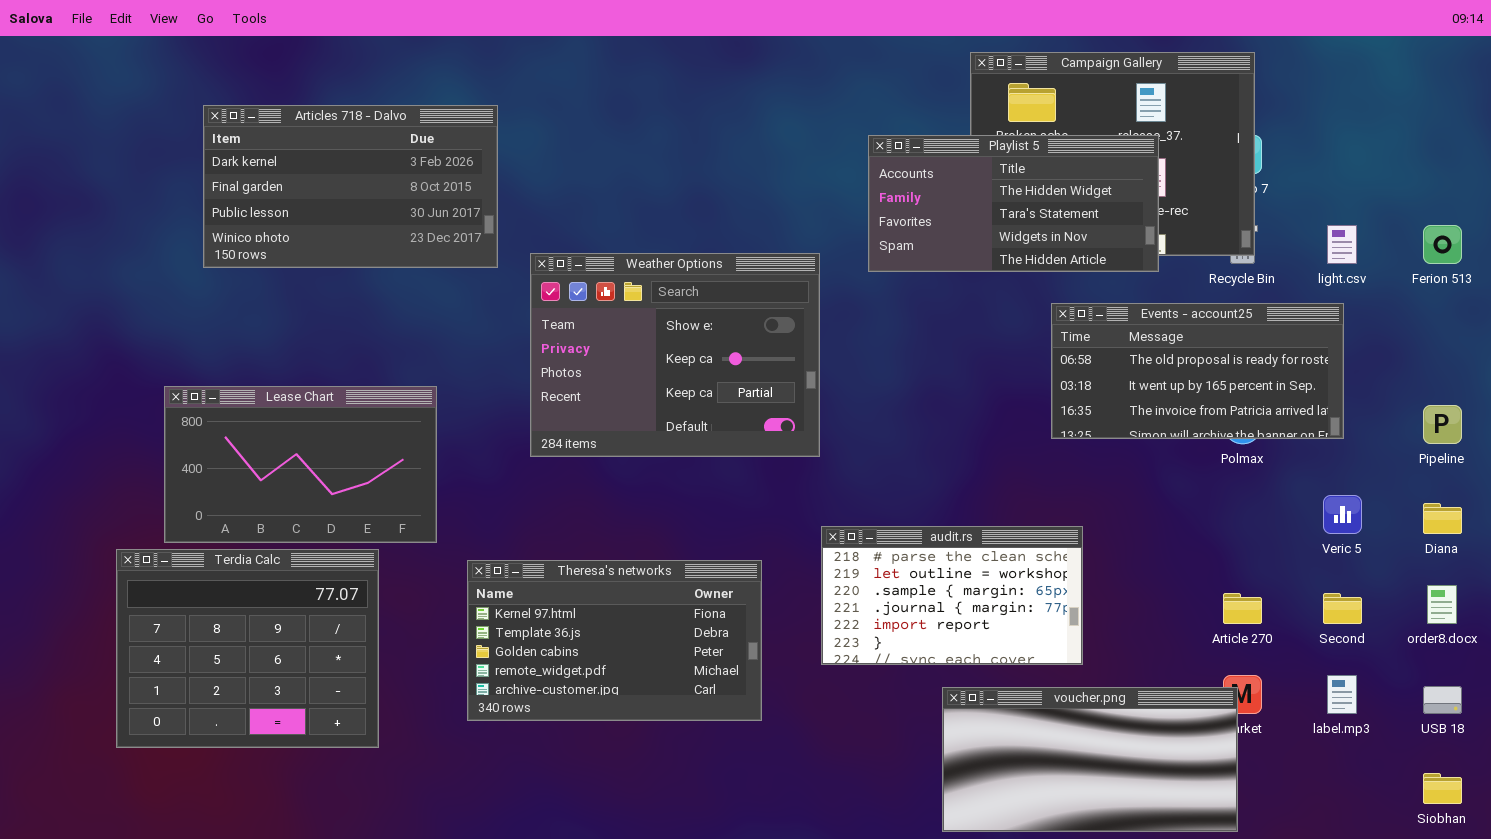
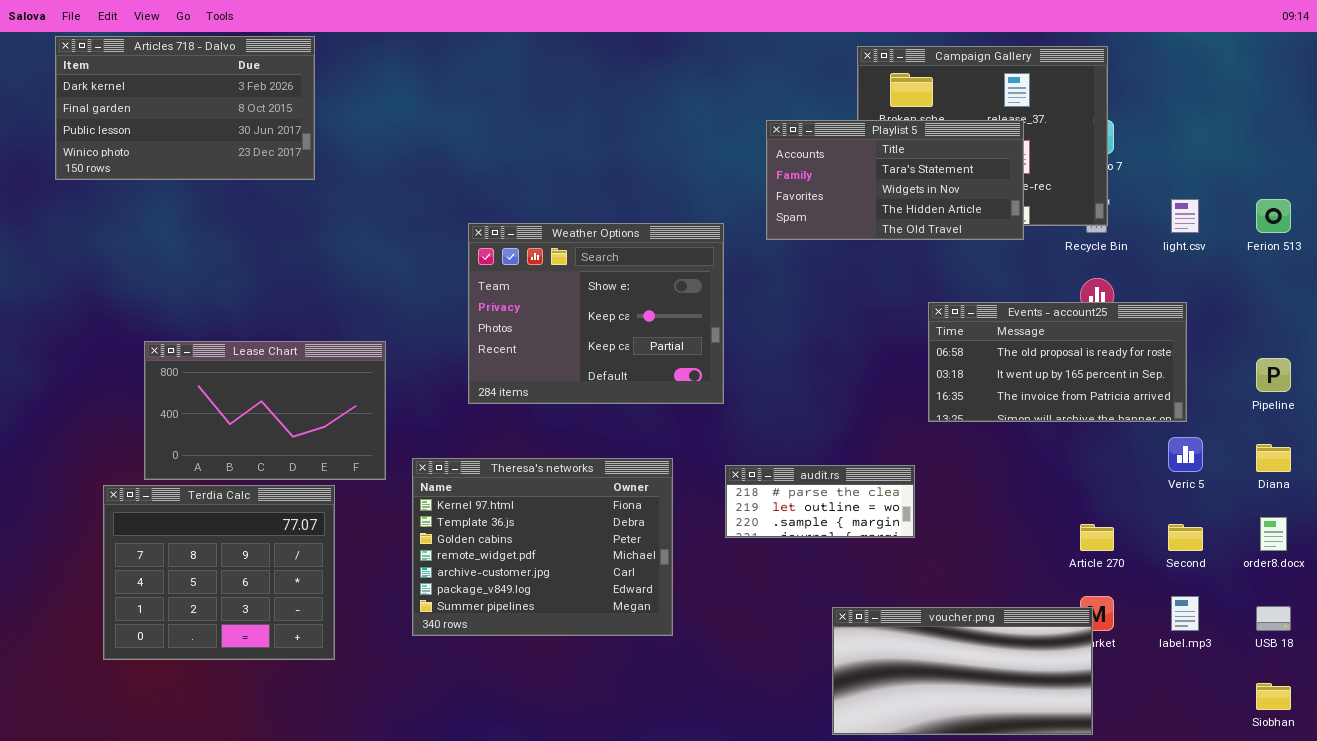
Articles 718 - Dalvo: [203,105,498,268] -> [55,36,315,180], moved
Playlist 5: [868,135,1159,272] -> [766,120,1024,240], scrolled down 1 row
Events - account25: [1051,303,1344,439] -> [928,302,1187,422], moved
audit.rs: [821,526,1083,665] -> [725,465,915,538], resized
Theresa's networks: [467,560,762,721] -> [412,458,673,636], resized

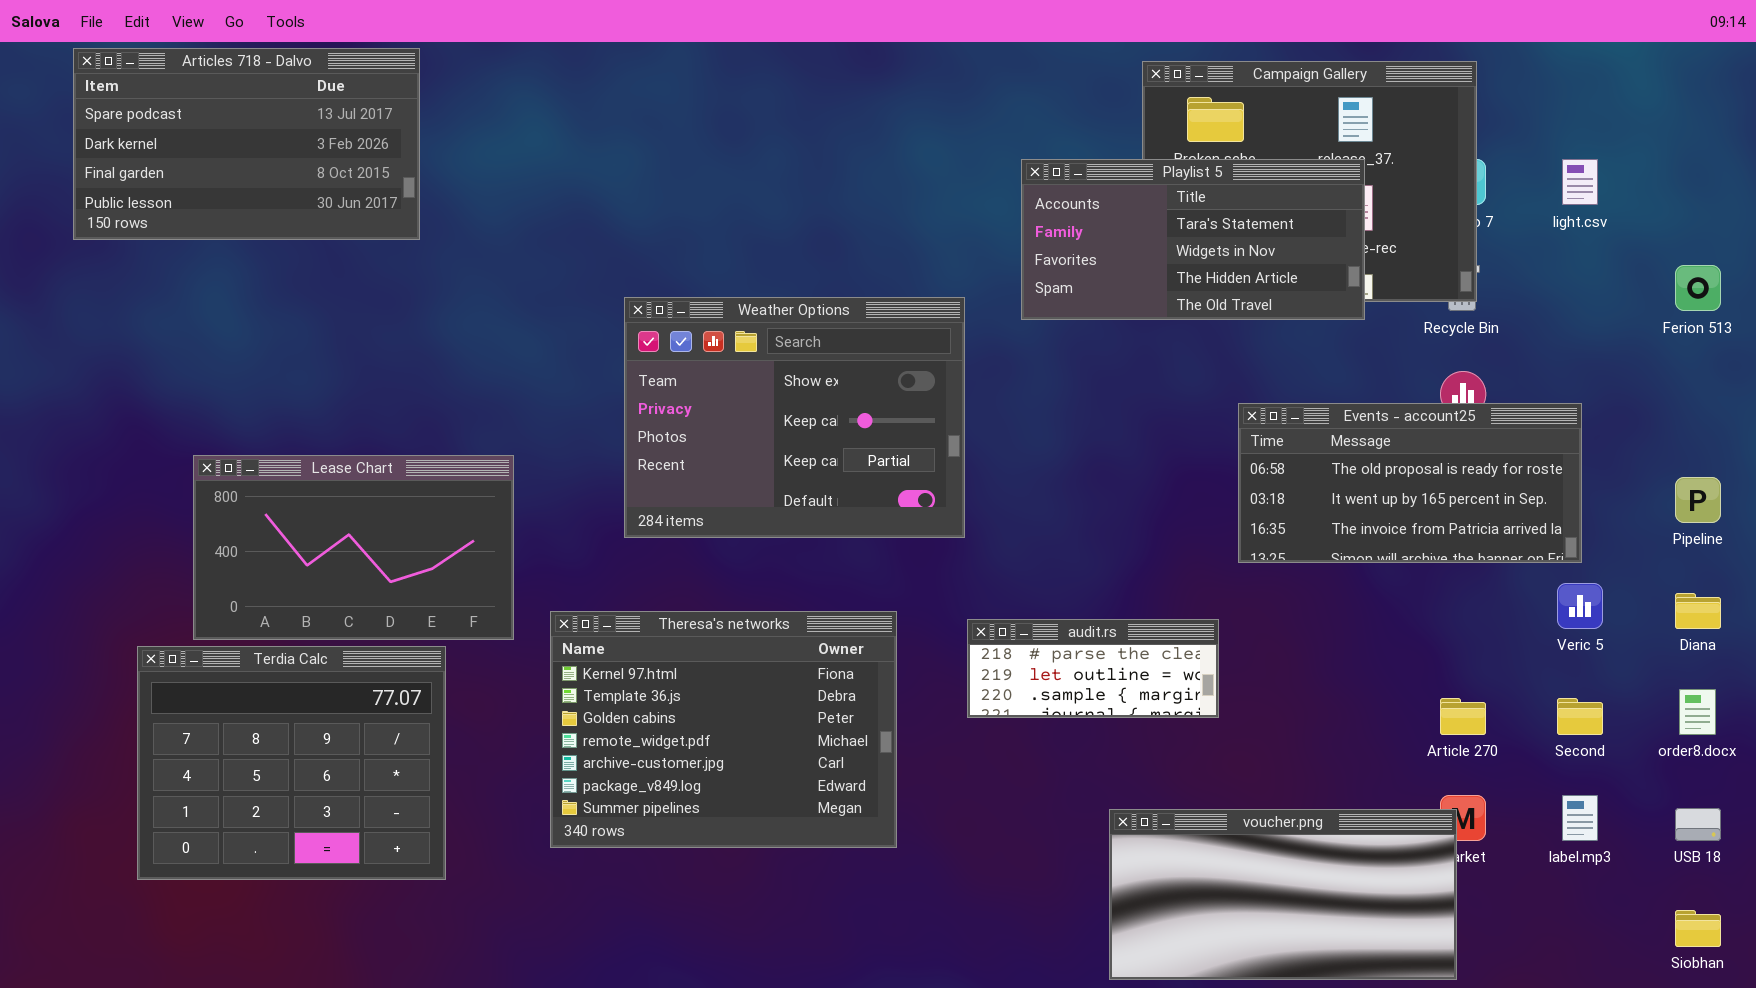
Articles 718 - Dalvo: [55,36,315,180] -> [73,48,420,240], scrolled up 1 row
light.csv: [1171,199,1199,233] -> [1562,159,1598,205], moved

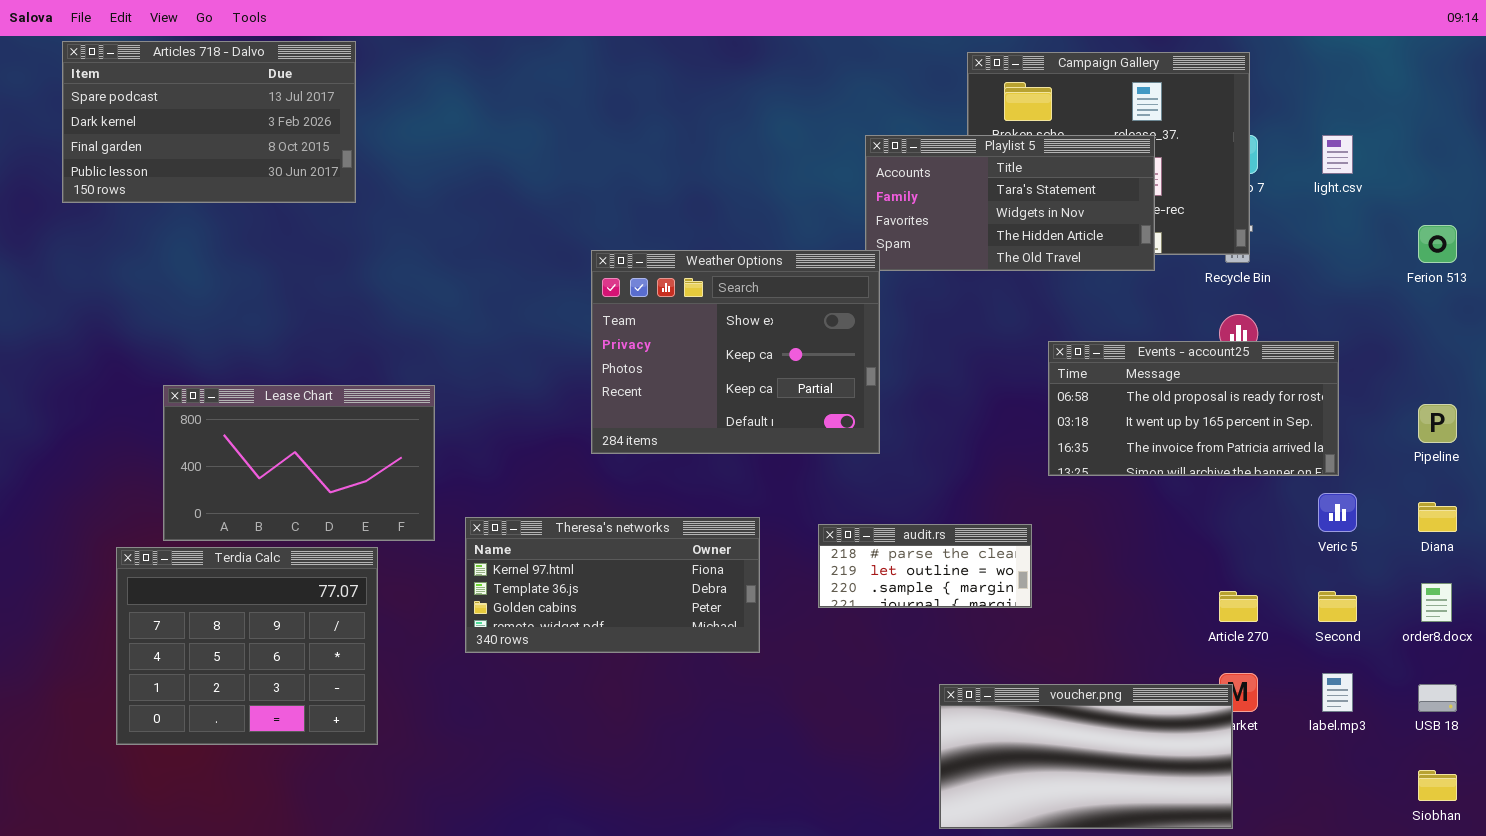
Weather Options: [624,297,965,538] -> [591,250,880,454], moved
Theresa's networks: [550,611,897,848] -> [465,517,760,653], resized

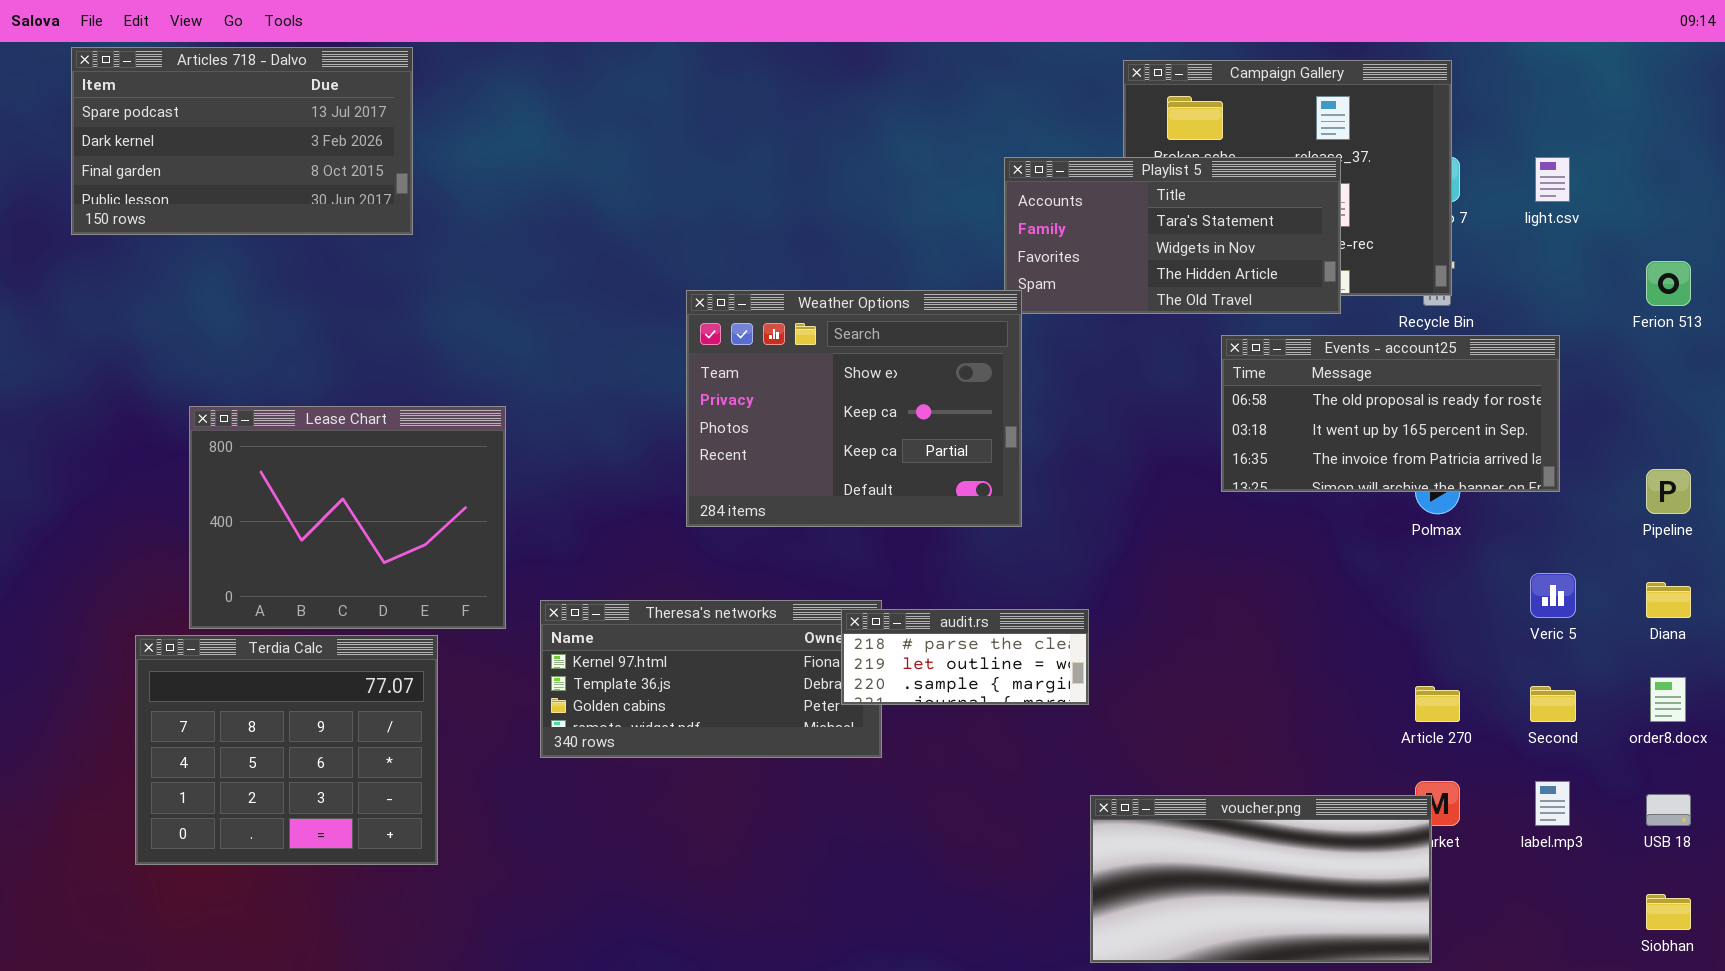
Events - account25: [1048,341,1339,476] -> [1221,335,1560,492], moved
Lease Chart: [163,385,435,541] -> [189,406,506,629], resized
audit.rs: [818,524,1032,608] -> [841,609,1089,705], moved

